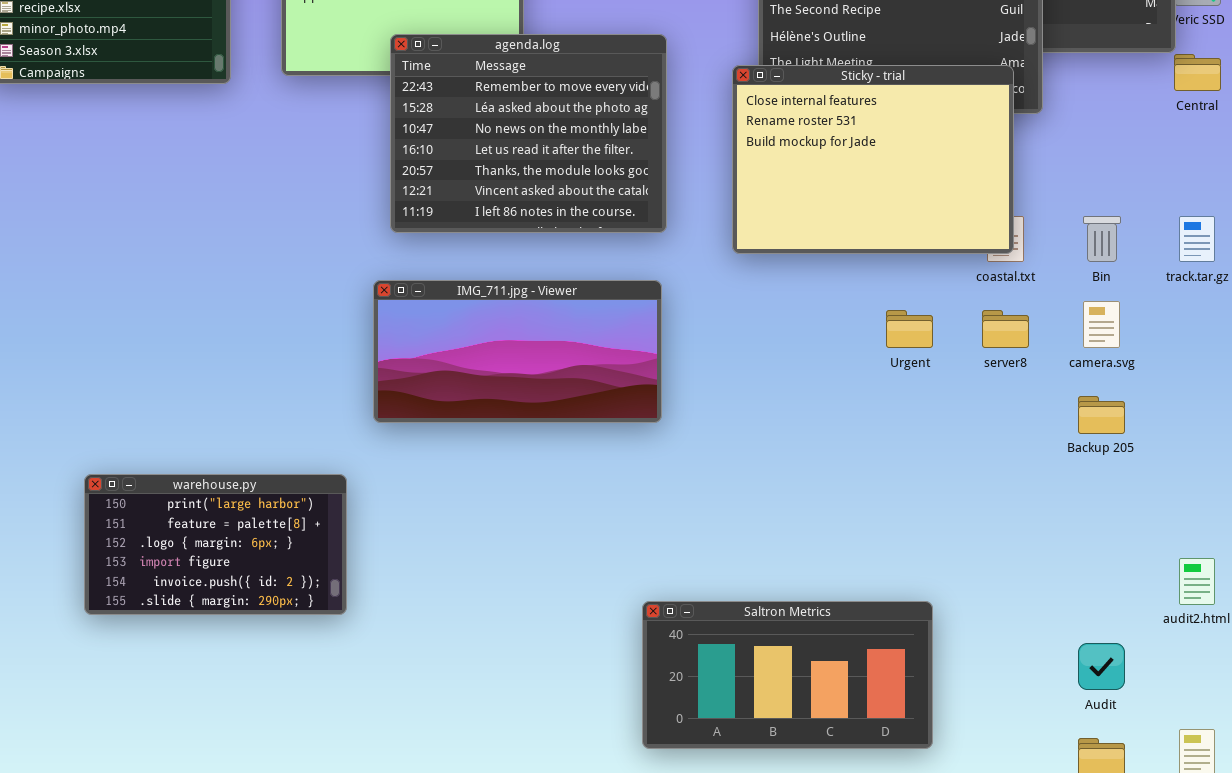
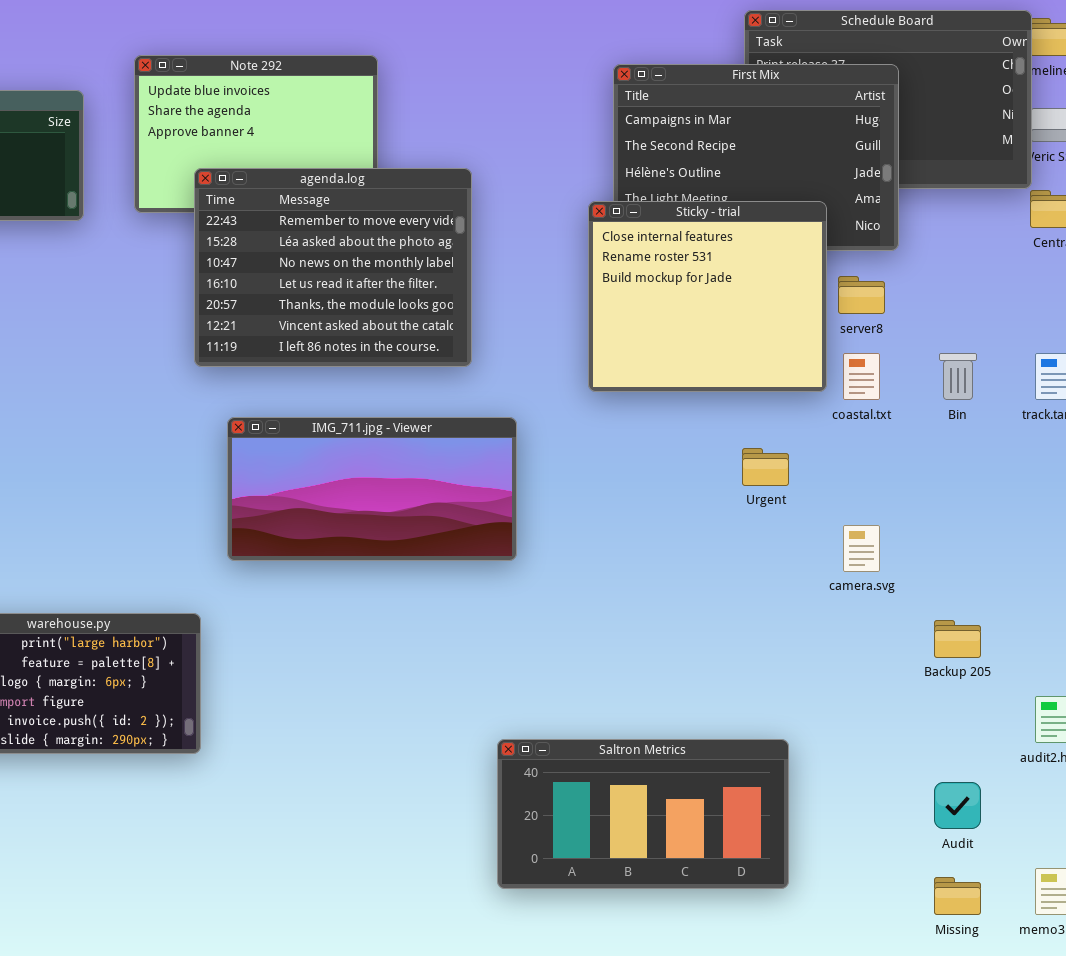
agenda.log: [390,34,667,233] -> [194,168,472,367], moved
Sticky - trial: [732,65,1014,254] -> [588,201,827,392], resized
camera.svg: [1083,301,1120,348] -> [843,525,880,572], moved
server8: [982,310,1029,348] -> [838,276,885,314], moved
Backup 205: [1078,396,1125,434] -> [934,620,981,658], moved

